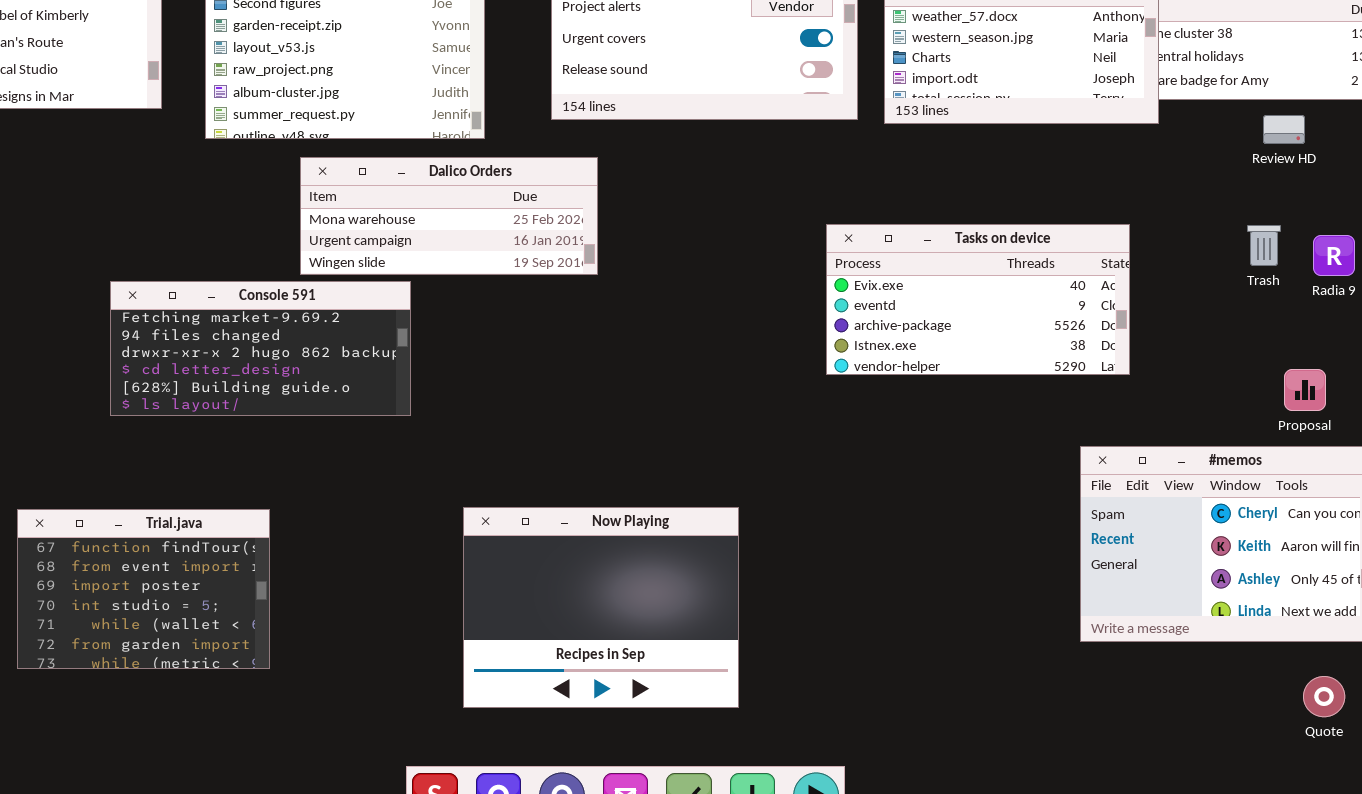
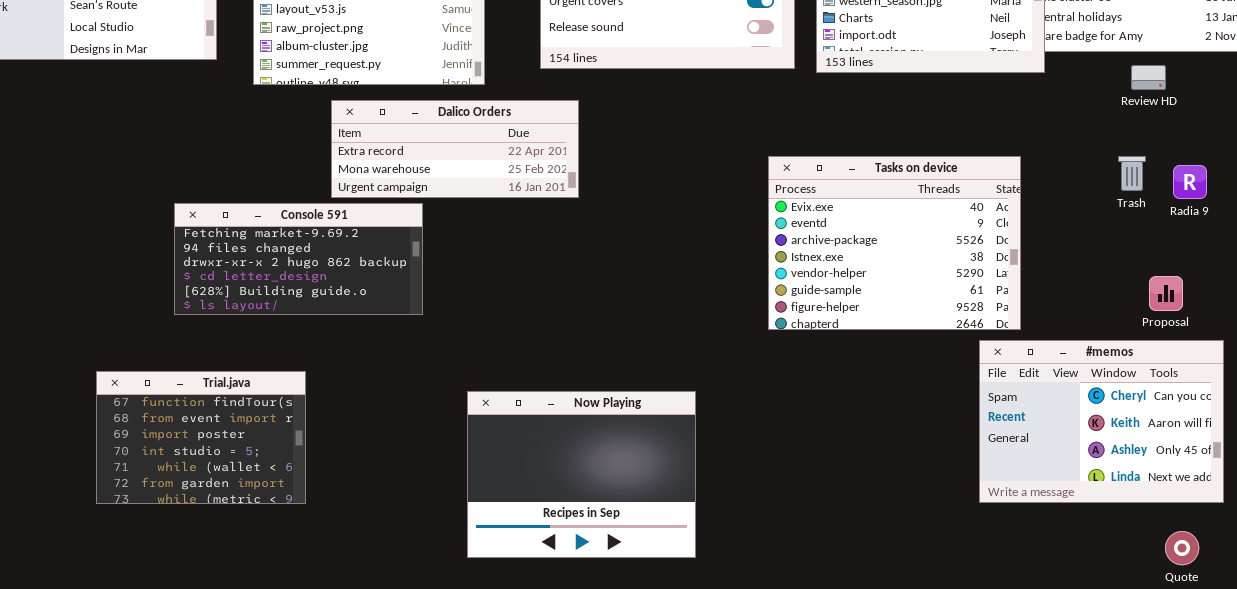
Dalico Orders: [300,157,598,275] -> [331,100,579,198], scrolled up 1 row
Tasks on device: [826,224,1130,375] -> [768,156,1021,330], resized
Trial.java: [17,509,270,669] -> [96,371,306,504], moved

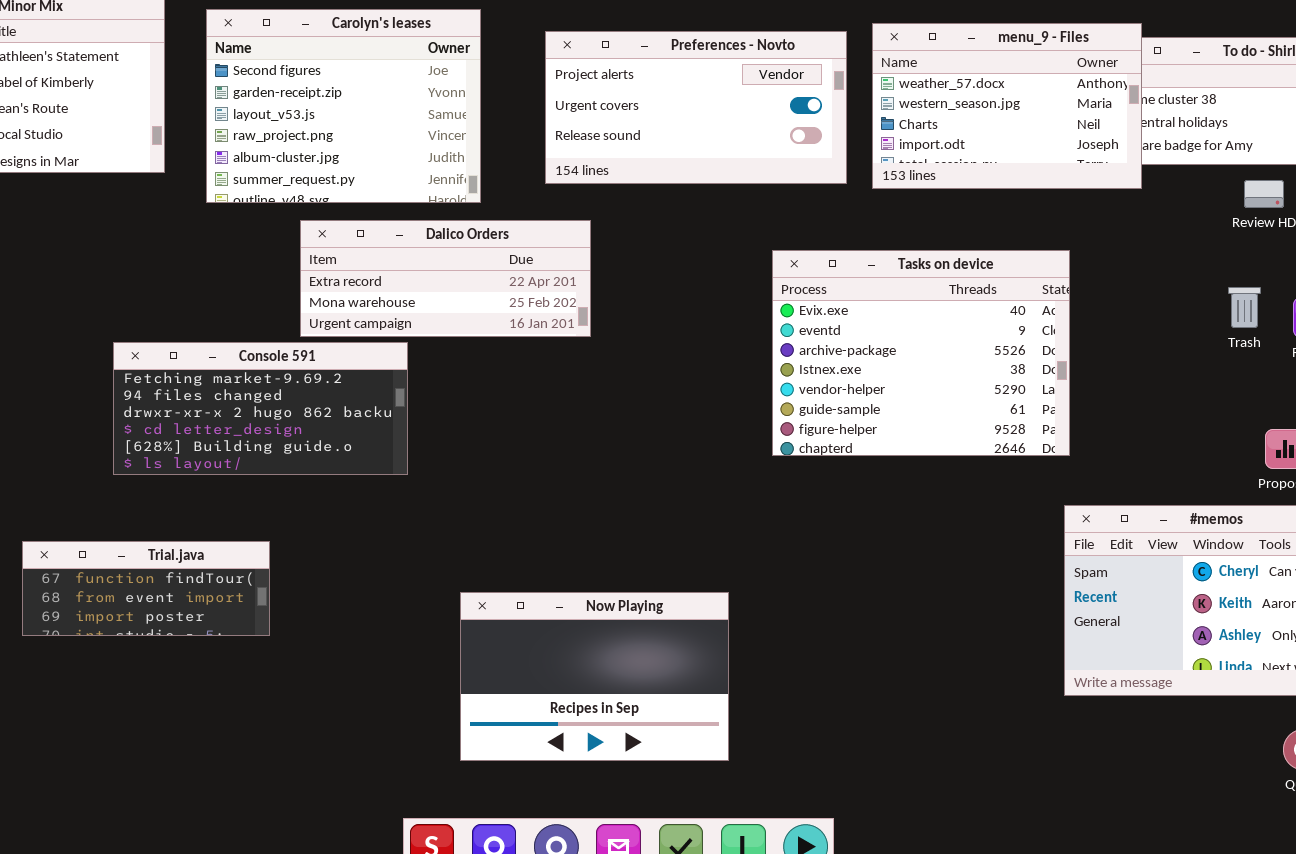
Tasks on device: [768,156,1021,330] -> [772,250,1070,456], moved
Trial.java: [96,371,306,504] -> [22,541,270,636], resized
Now Playing: [467,391,696,558] -> [460,592,729,761], resized

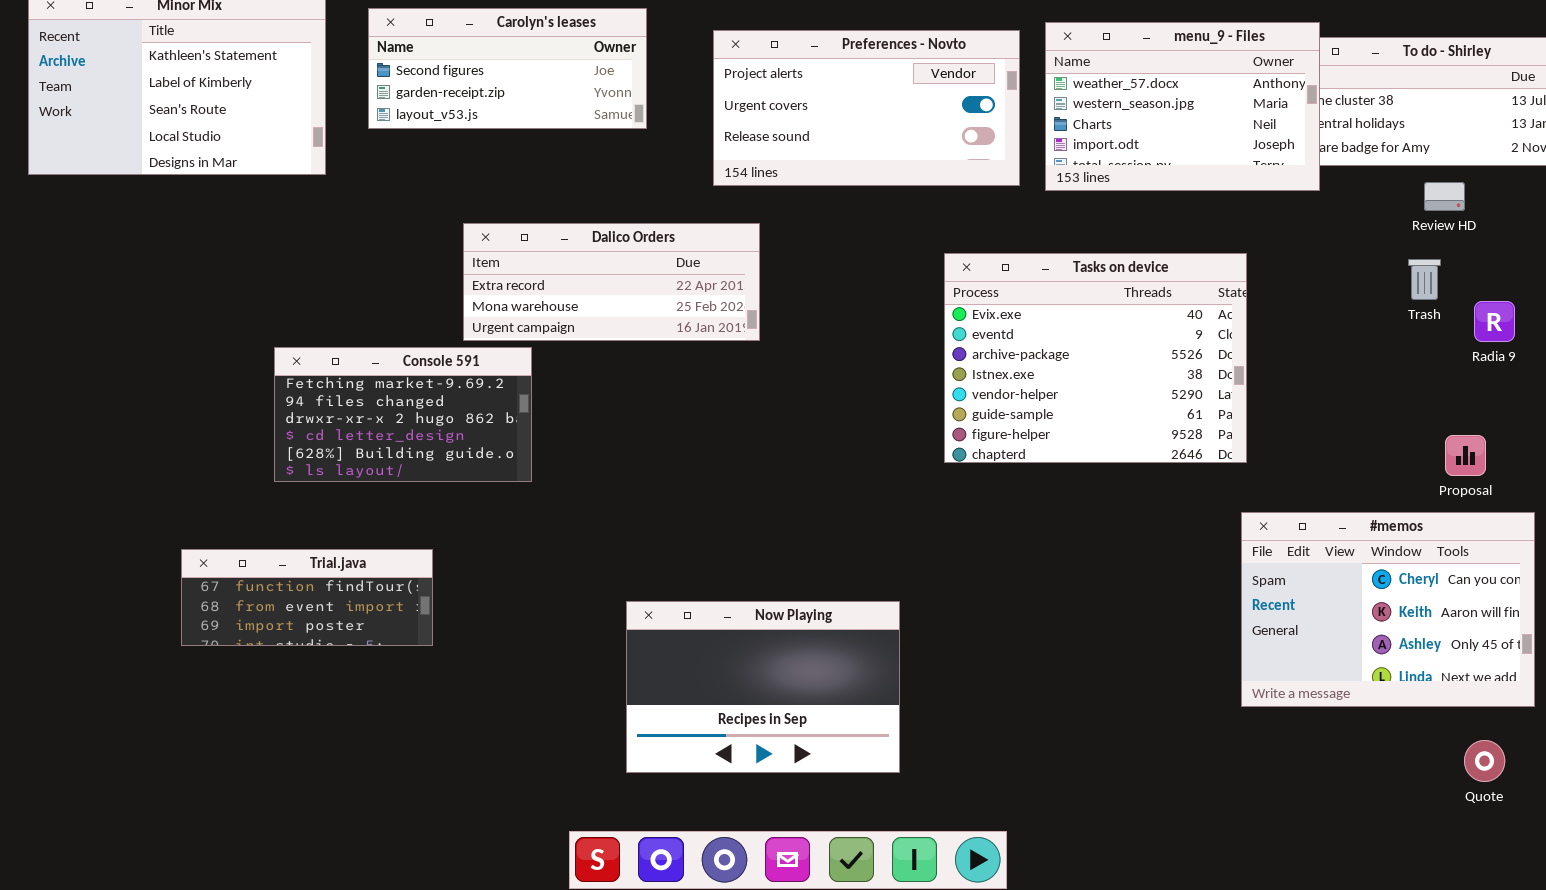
Carolyn's leases: [206,9,481,203] -> [368,8,647,129], resized
Trash: [1228,287,1261,328] -> [1408,259,1441,300], moved
Console 591: [113,342,408,475] -> [274,347,532,482], resized

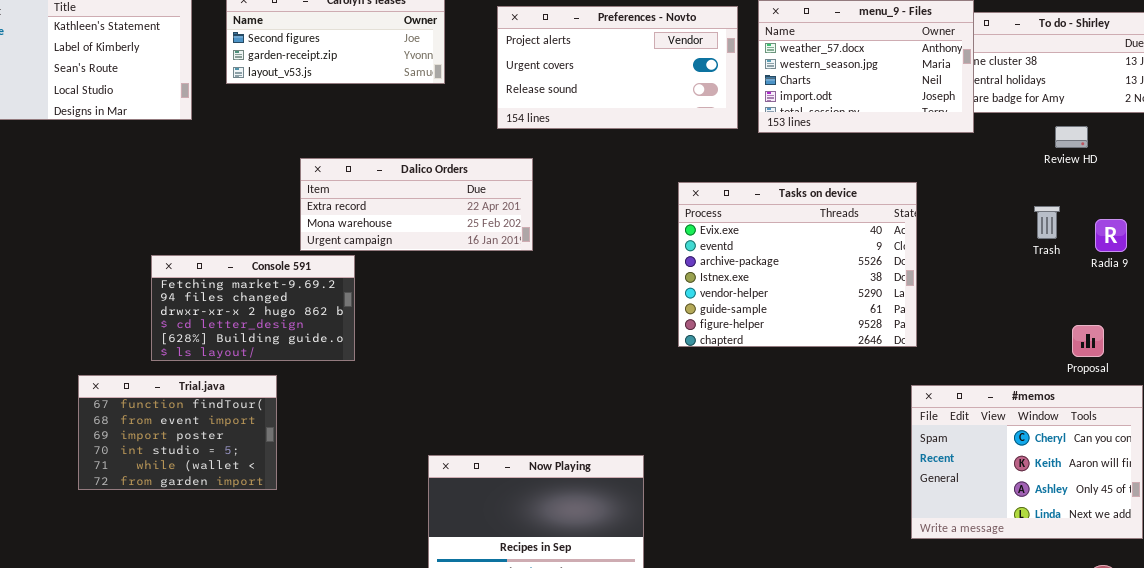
Trash: [1408,259,1441,300] -> [1034,206,1060,239], moved
Trial.java: [181,549,433,646] -> [78,375,277,490], resized

